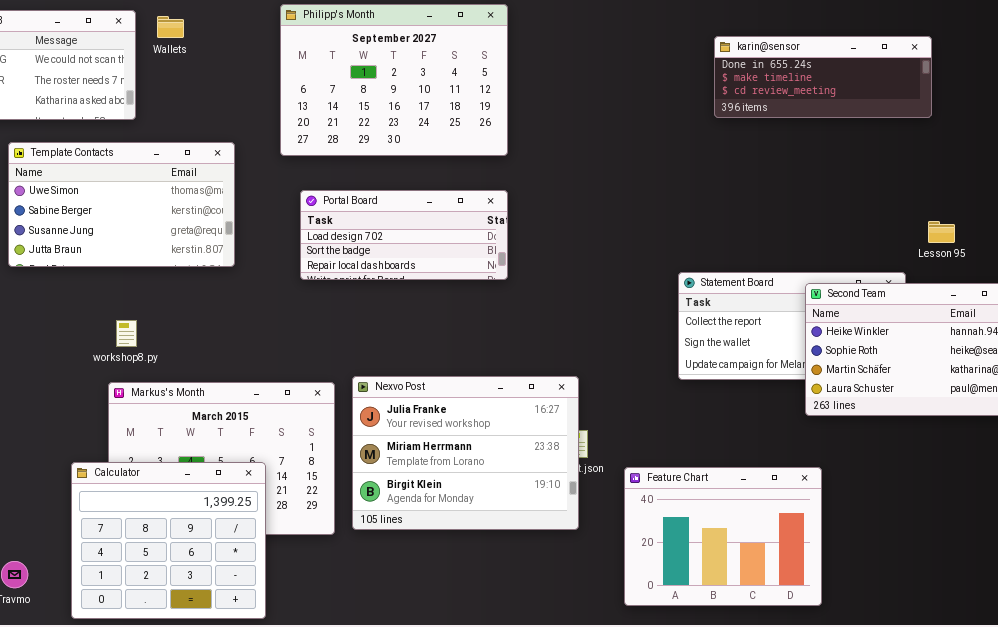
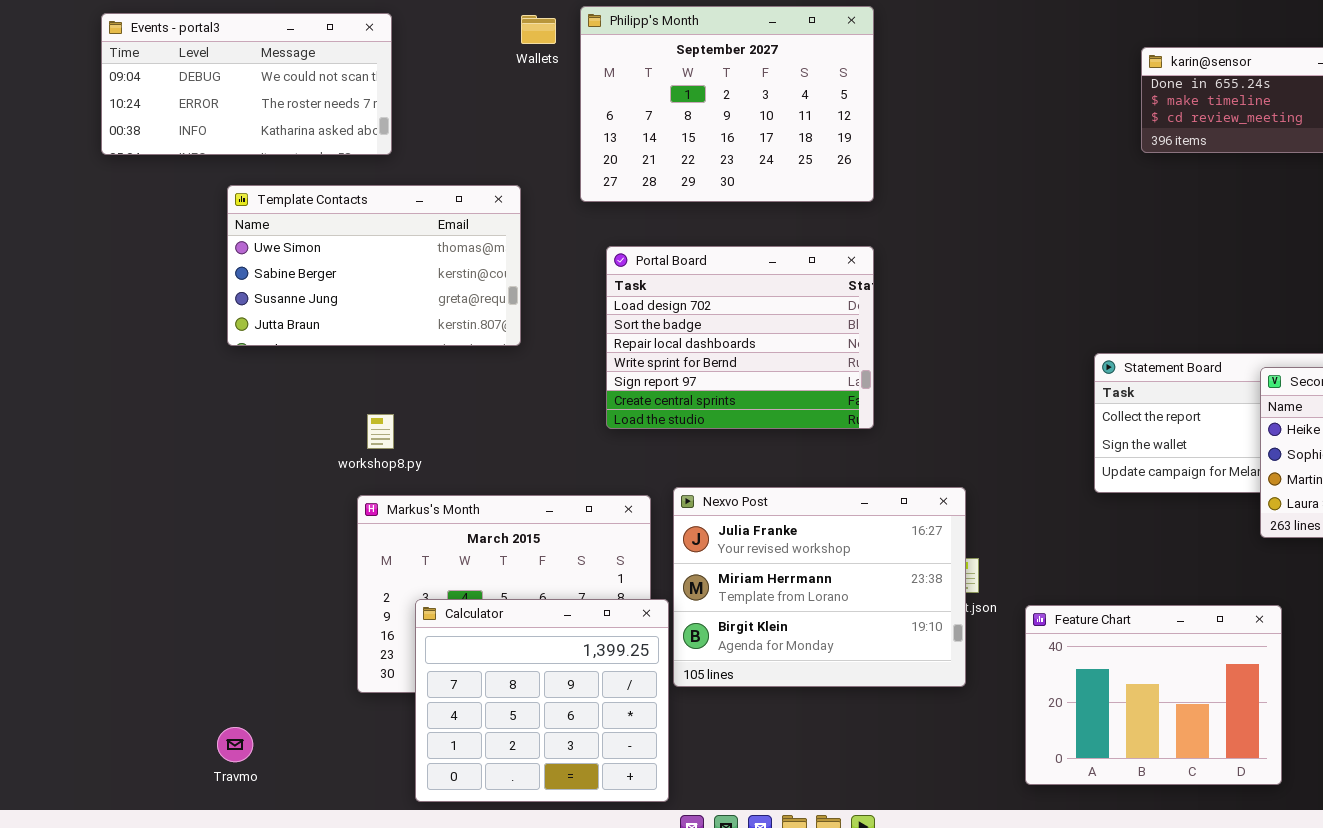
Wallets: [157,16,184,38] -> [521,15,556,44], moved
Portal Board: [300,190,508,280] -> [606,246,874,429], resized
Calculator: [71,462,266,619] -> [415,599,669,802], moved

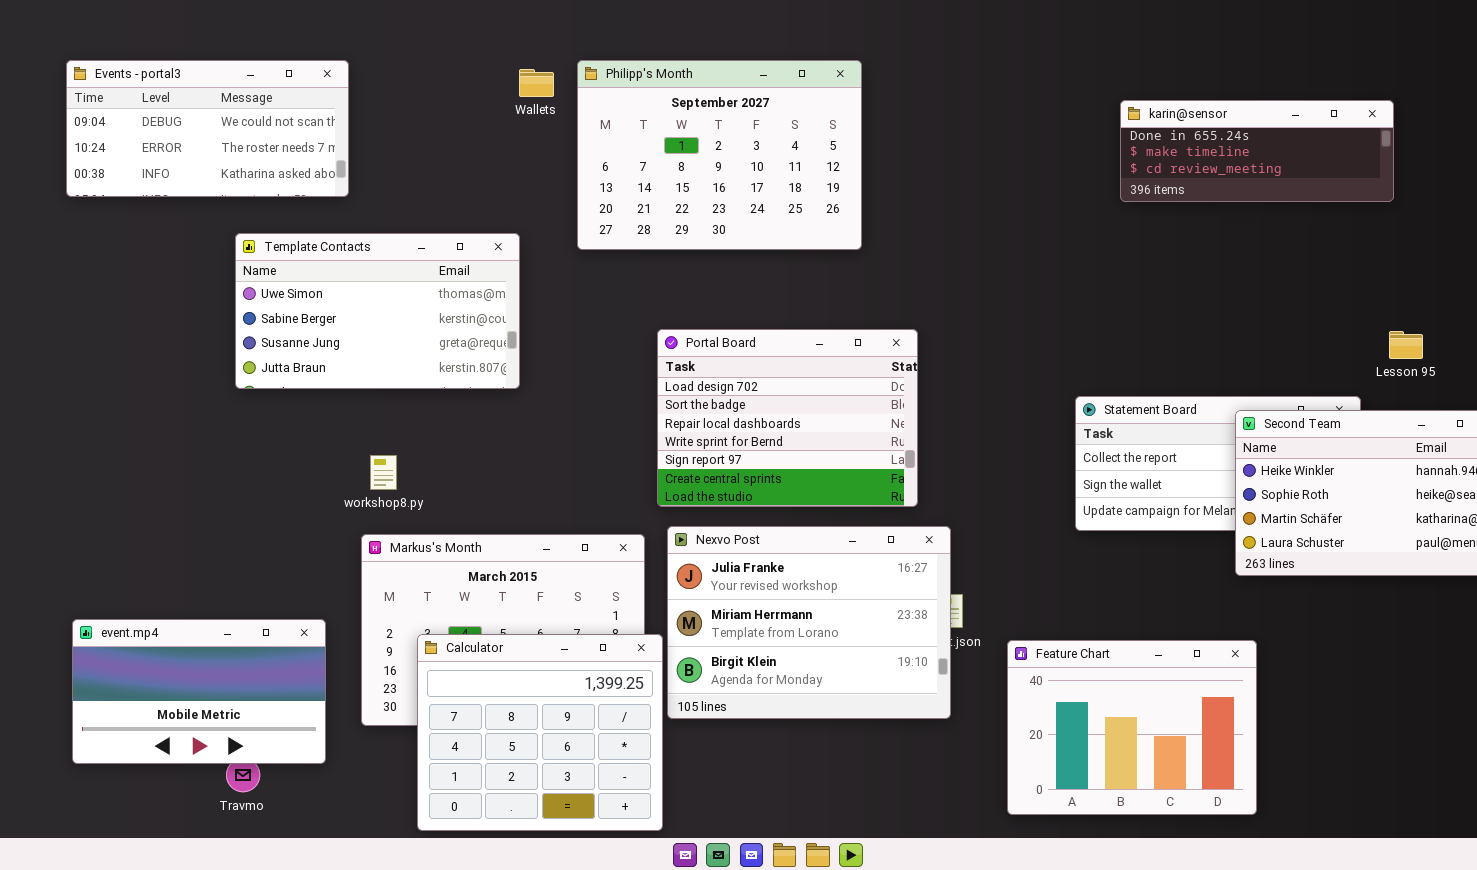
Events - portal3: [101,13,392,155] -> [66,60,349,197], moved
Portal Board: [606,246,874,429] -> [657,329,918,507], moved
event.mp4: none -> [72,619,326,764], opened

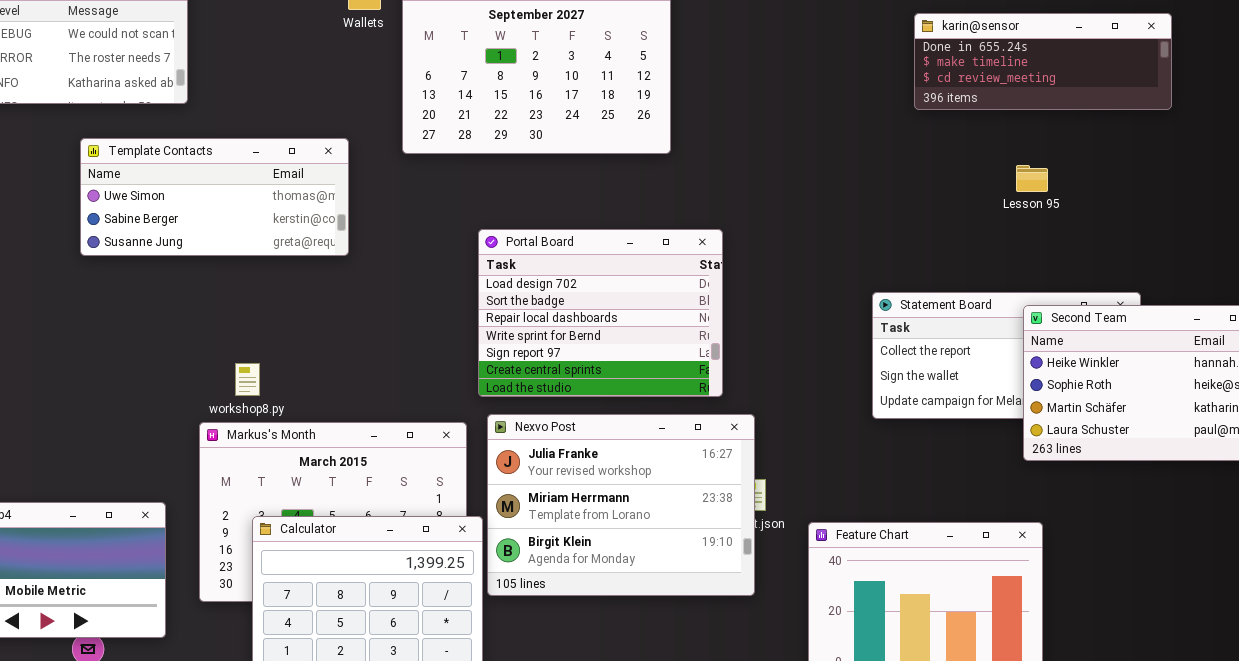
Template Contacts: [235,233,520,389] -> [80,138,349,256], resized
Lesson 95: [1389,331,1423,359] -> [1016,165,1048,192], moved
workshop8.py: [370,455,397,490] -> [235,363,260,396], moved

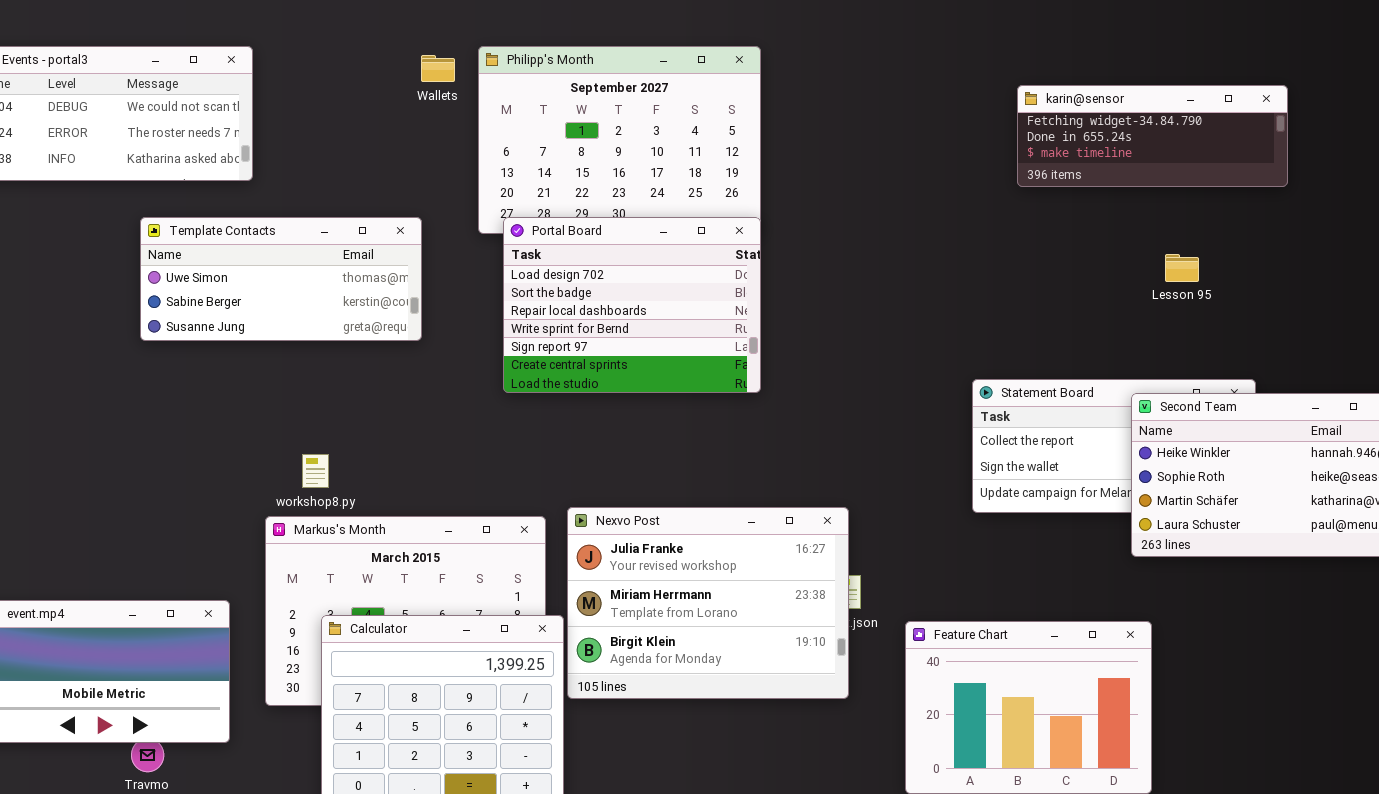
karin@sensor: [914,13,1172,110] -> [1017,85,1288,187], scrolled up 1 row
Lesson 95: [1016,165,1048,192] -> [1165,254,1199,282], moved
Portal Board: [478,229,723,397] -> [503,217,761,393], moved

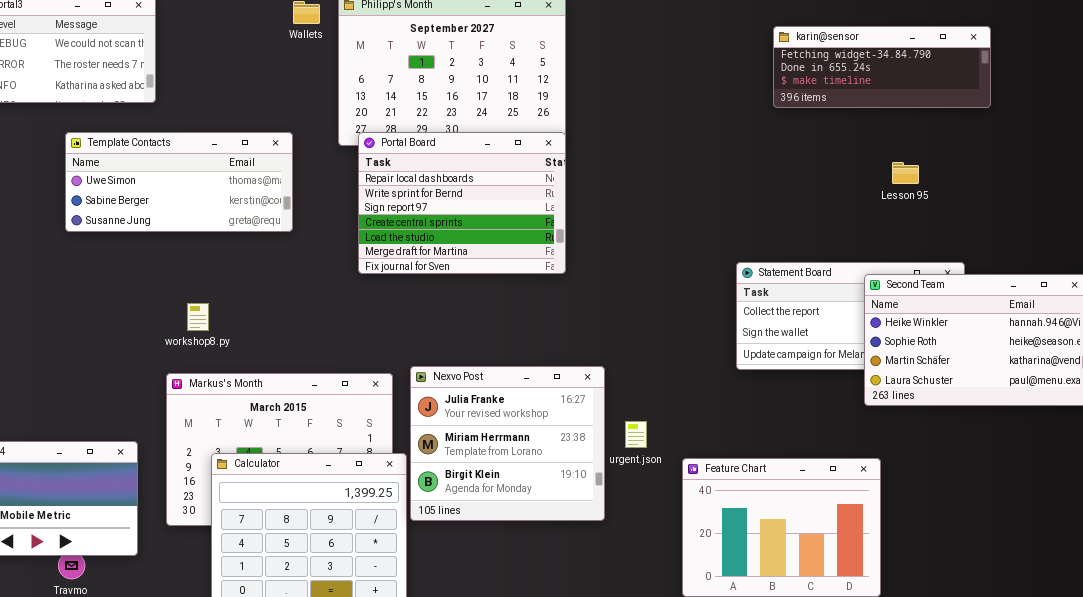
Portal Board: [503,217,761,393] -> [358,132,566,274], scrolled down 2 rows
workshop8.py: [302,454,329,488] -> [187,303,209,331], moved
Nexvo Post: [567,507,849,699] -> [410,366,605,521], resized

